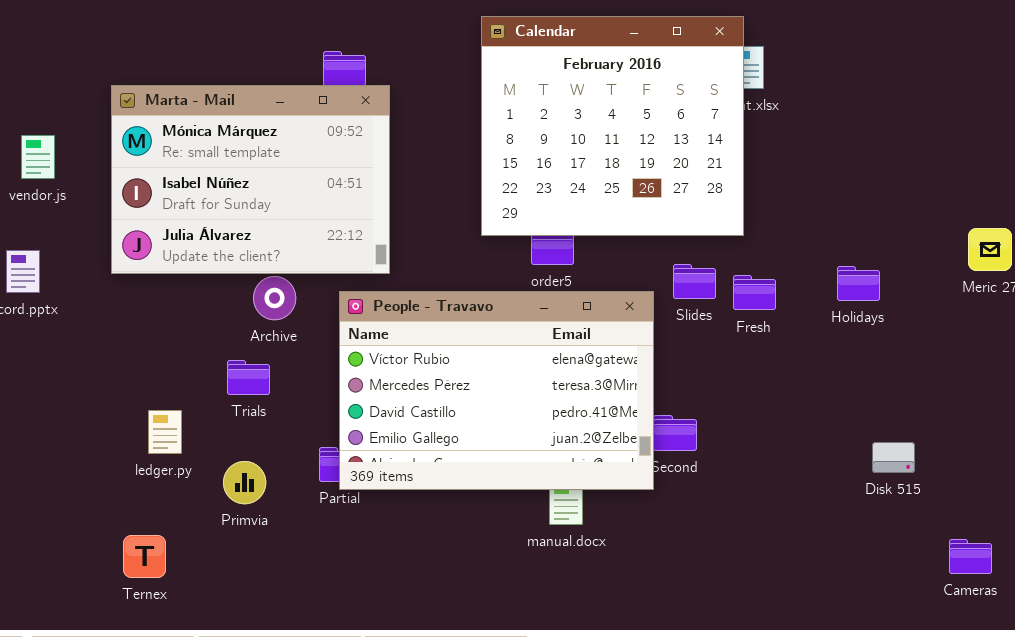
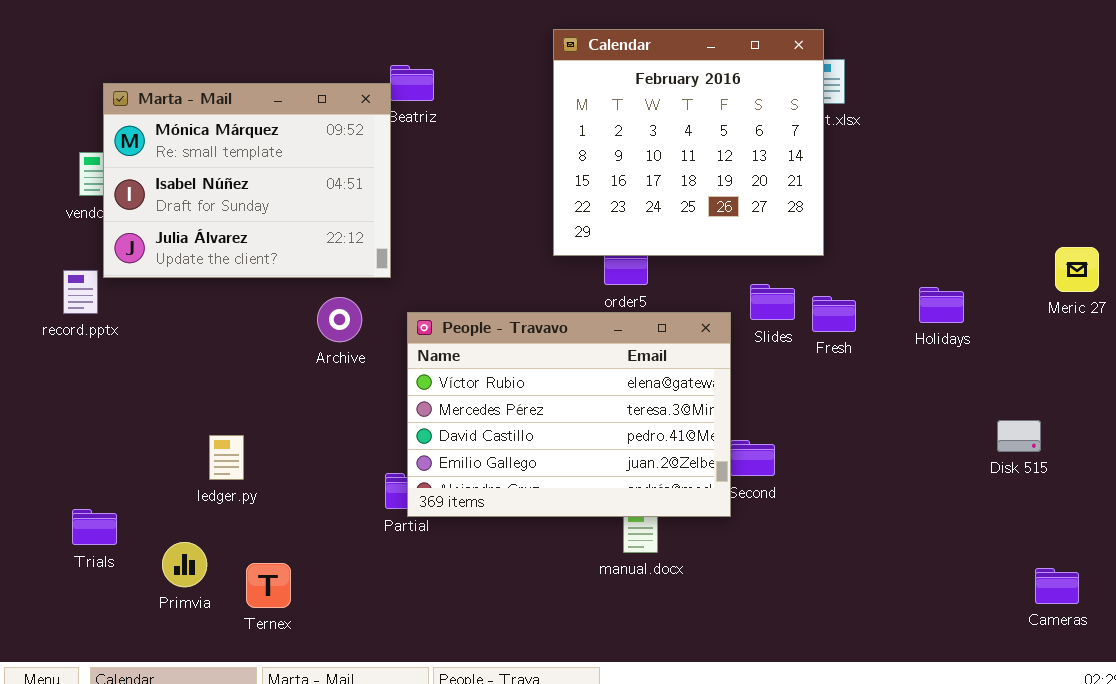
Marta - Mail: [111,85,390,274] -> [103,83,391,278], moved
Trials: [227,360,270,395] -> [72,509,117,545], moved
Disk 515: [872,442,915,473] -> [997,420,1041,452], moved
Primvia: [223,461,266,504] -> [162,542,207,587], moved
Ternex: [123,535,166,578] -> [246,563,291,608], moved

